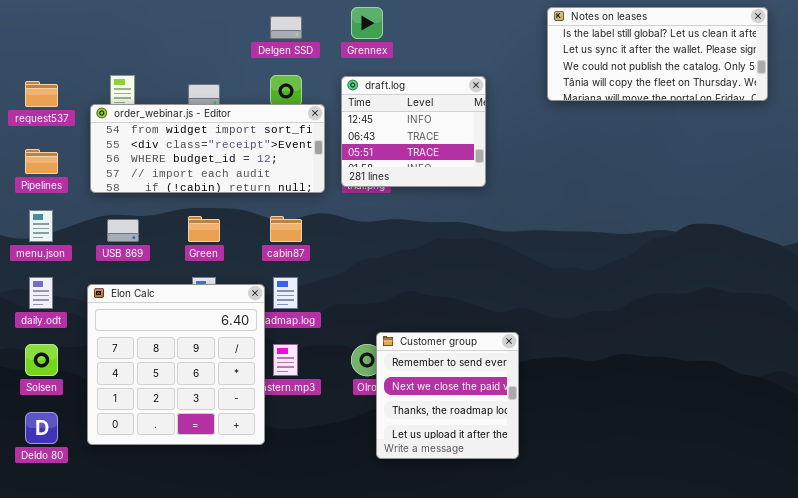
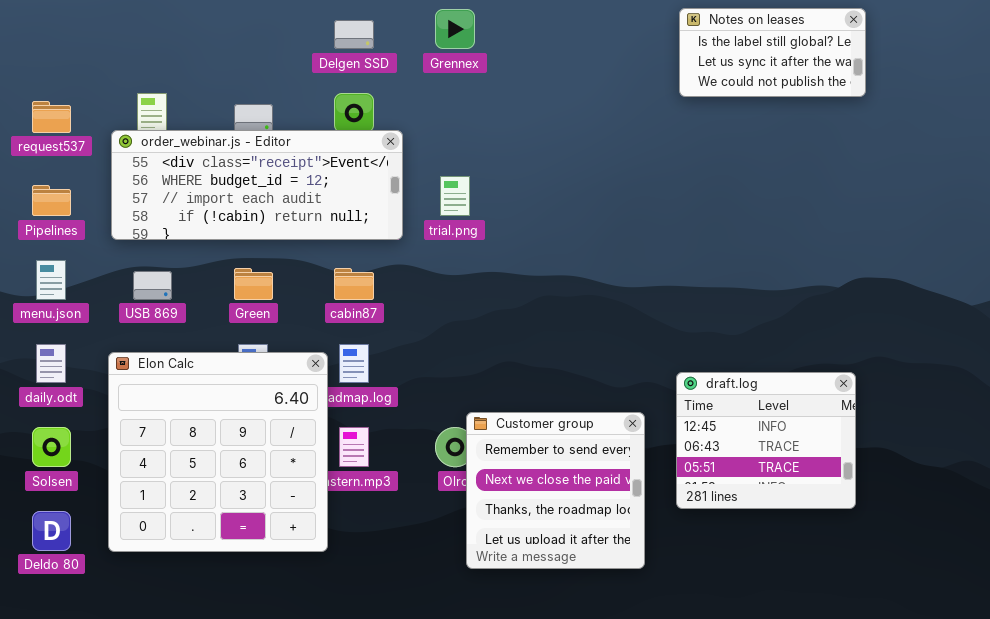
Notes on leases: [547,7,768,101] -> [679,8,866,97], resized
draft.log: [341,76,486,187] -> [676,372,856,509], moved
order_webinar.js - Editor: [90,104,325,193] -> [111,130,403,240], scrolled down 1 row

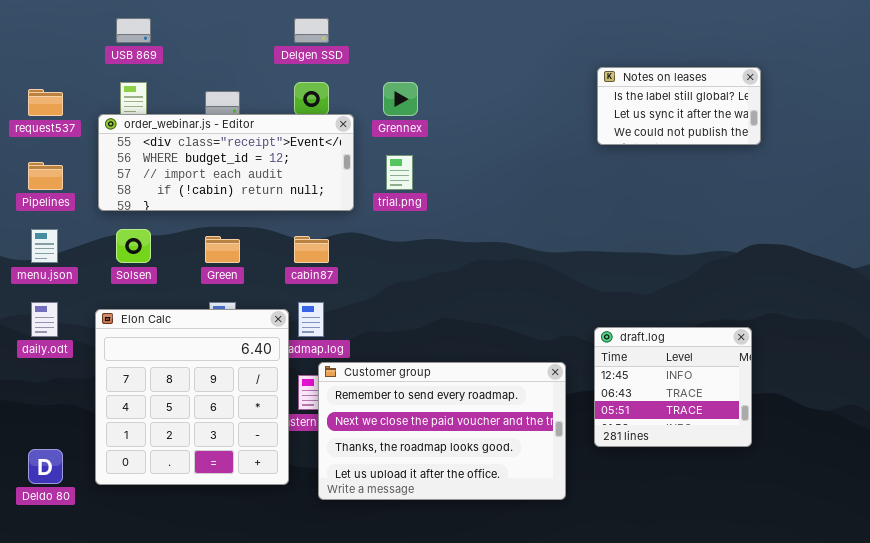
Notes on leases: [679,8,866,97] -> [597,67,761,145], moved
Grennex: [435,9,475,49] -> [383,82,418,116], moved
USB 869: [133,271,172,300] -> [116,18,151,43], moved
Customer group: [466,412,645,569] -> [318,362,566,500], resized
Solsen: [32,427,71,467] -> [116,229,151,263], moved

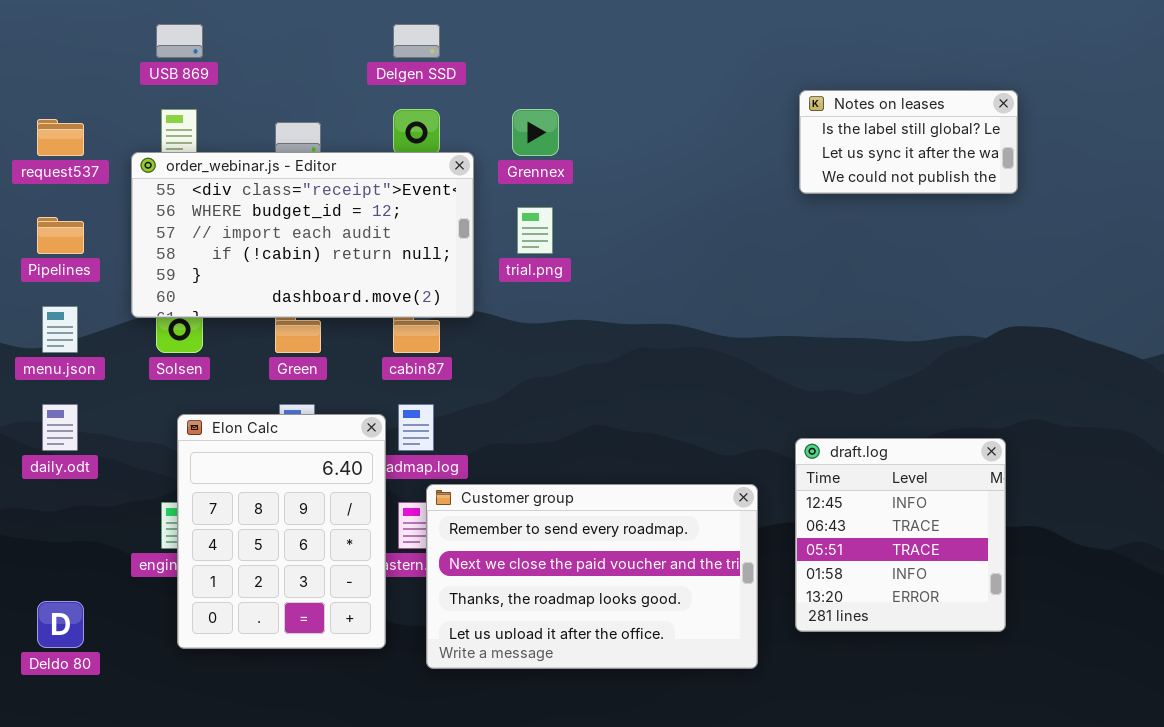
order_webinar.js - Editor: [98,114,354,211] -> [131,152,474,318], resized
Elon Calc: [95,309,289,485] -> [177,414,386,649], resized
draft.log: [594,327,752,447] -> [795,438,1006,632], resized

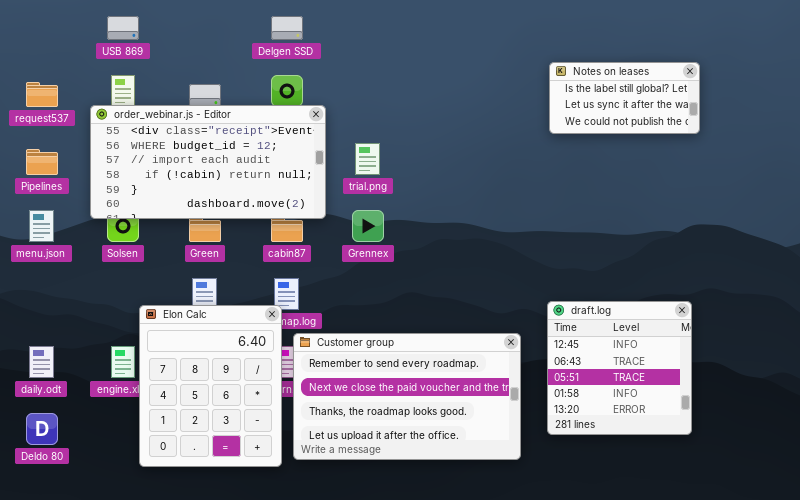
Grennex: [512,109,559,156] -> [352,210,384,242], moved
daily.odt: [42,404,78,451] -> [29,346,54,378], moved
Elon Calc: [177,414,386,649] -> [139,305,282,467], moved

